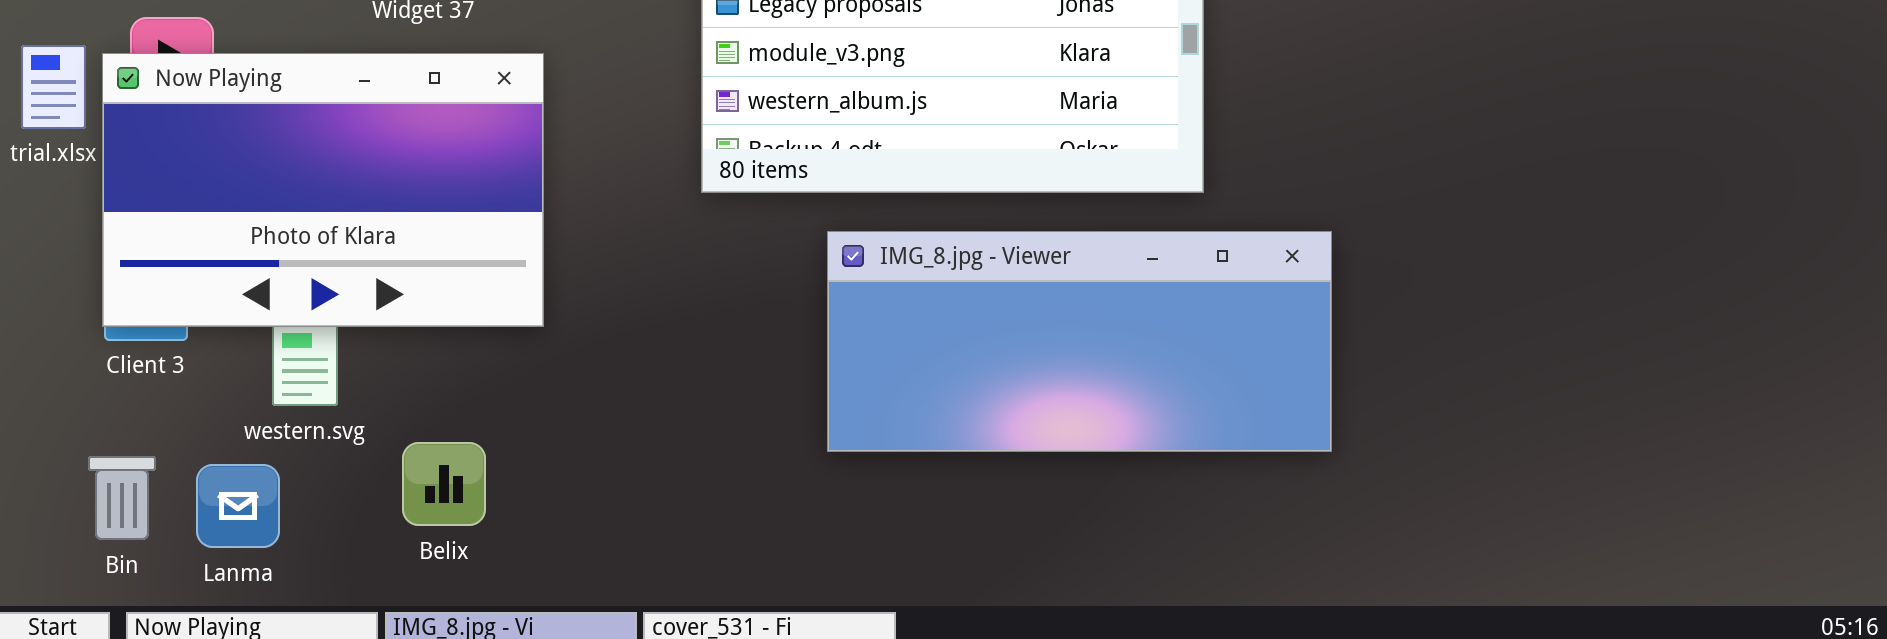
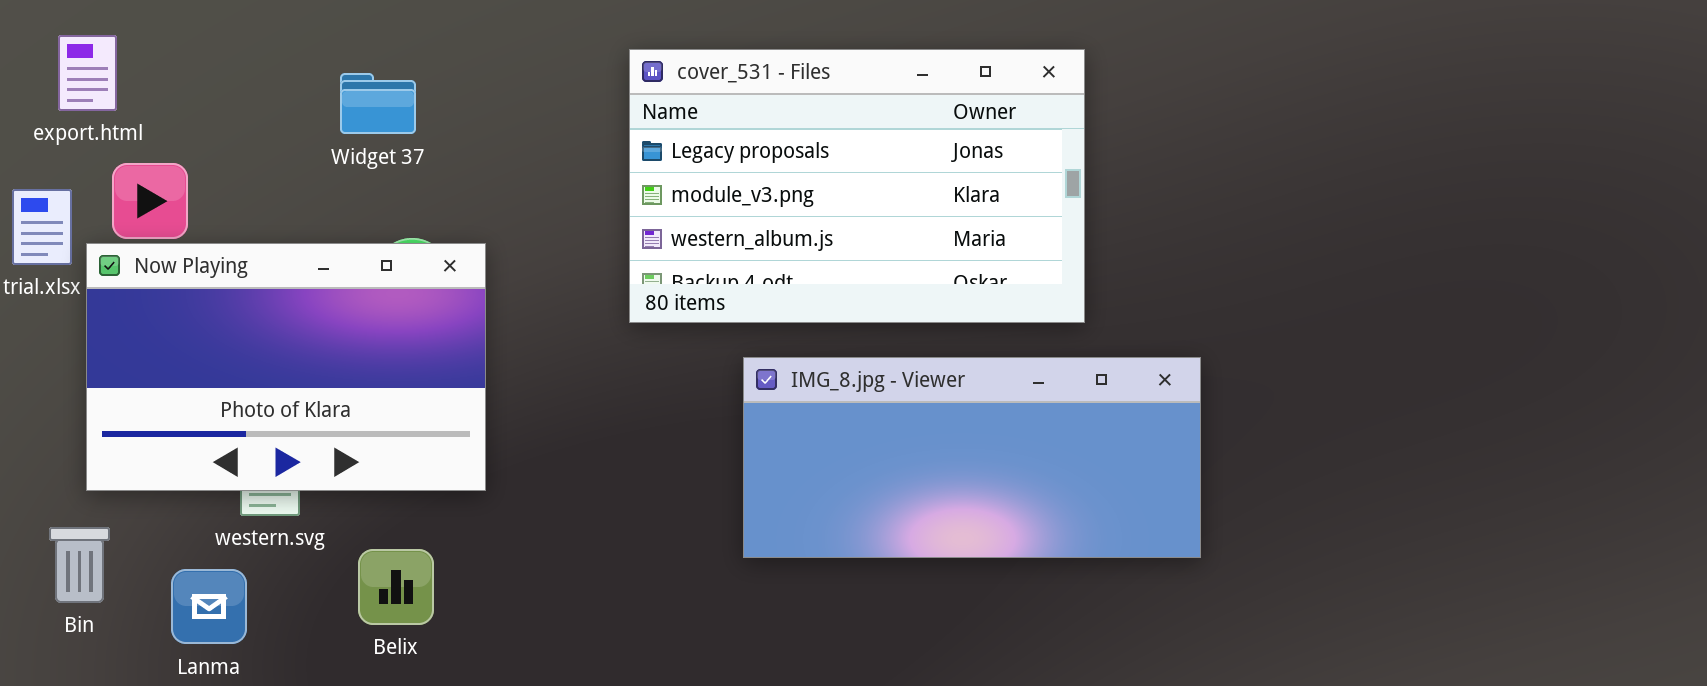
Now Playing: [102,53,544,327] -> [86,243,486,491], moved
Bin: [88,456,156,540] -> [49,527,110,603], moved

